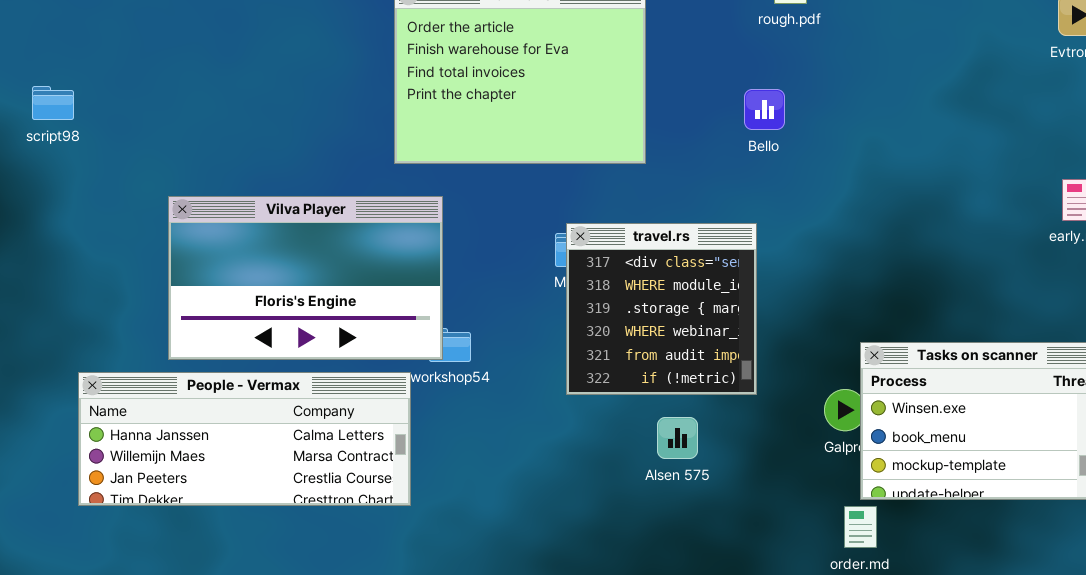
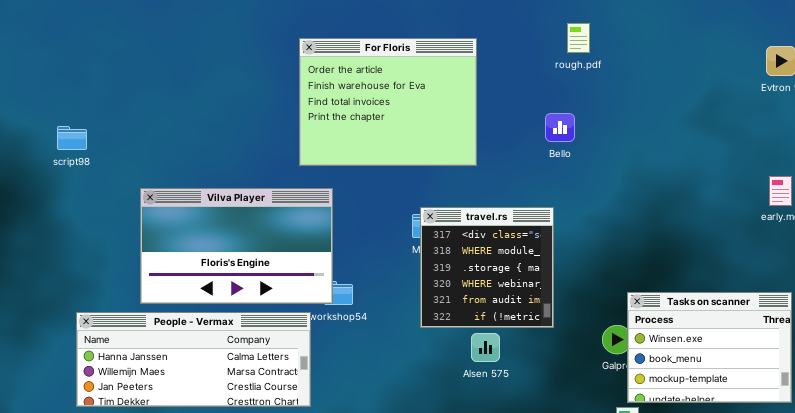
script98: [32,86,74,120] -> [57,126,87,150], moved
Alsen 575: [657,417,698,459] -> [471,333,500,362], moved

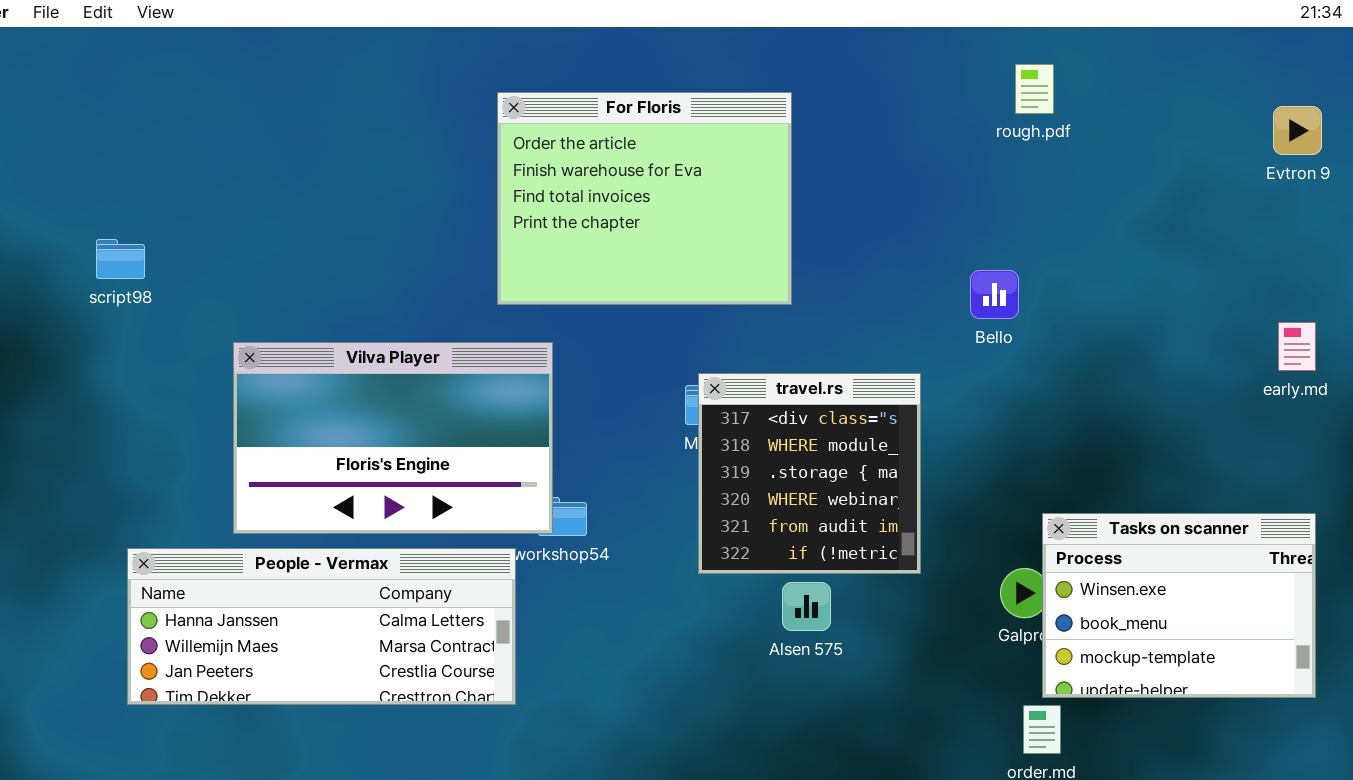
rough.pdf: [567,23,590,53] -> [1015,64,1054,114], moved
Bello: [545,113,575,142] -> [970,270,1019,319], moved

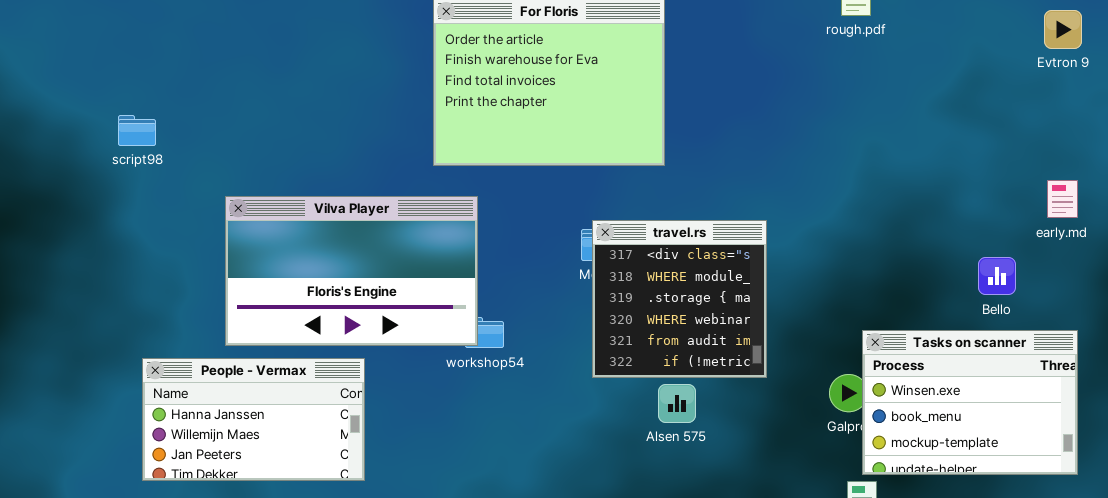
Bello: [970,270,1019,319] -> [978,257,1016,295], moved
People - Vermax: [127,548,516,705] -> [142,358,365,481], resized

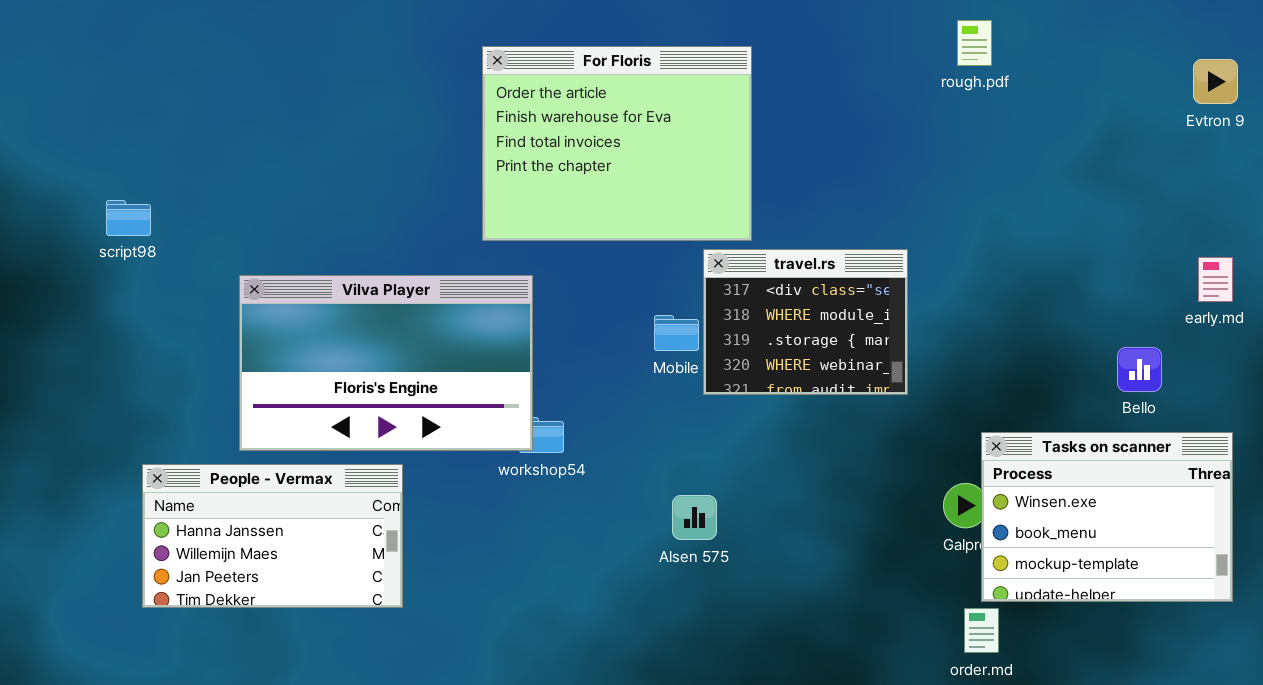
script98: [118,115,156,146] -> [106,200,151,236], moved
travel.rs: [592,220,767,378] -> [703,249,908,395], moved, resized
Alsen 575: [658,384,696,423] -> [672,495,717,540], moved

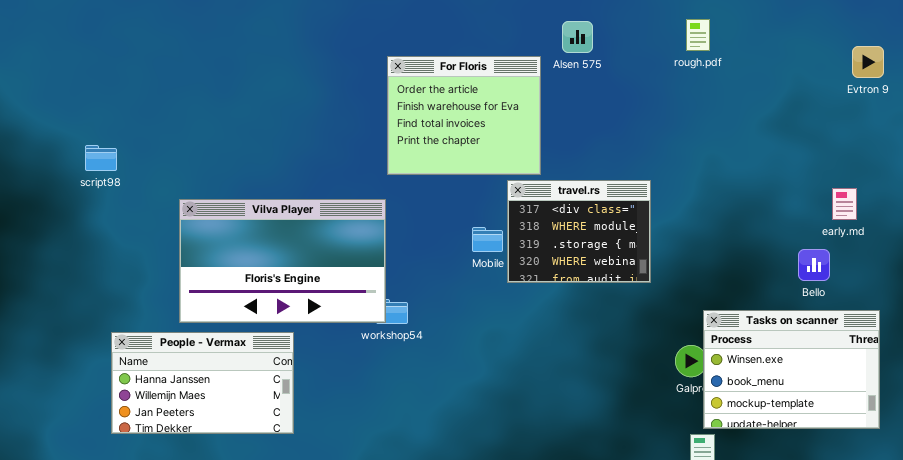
For Floris: [482,46,752,241] -> [387,56,541,175], resized
early.md: [1198,257,1233,302] -> [832,188,857,220], moved
Alsen 575: [672,495,717,540] -> [562,21,593,53], moved

